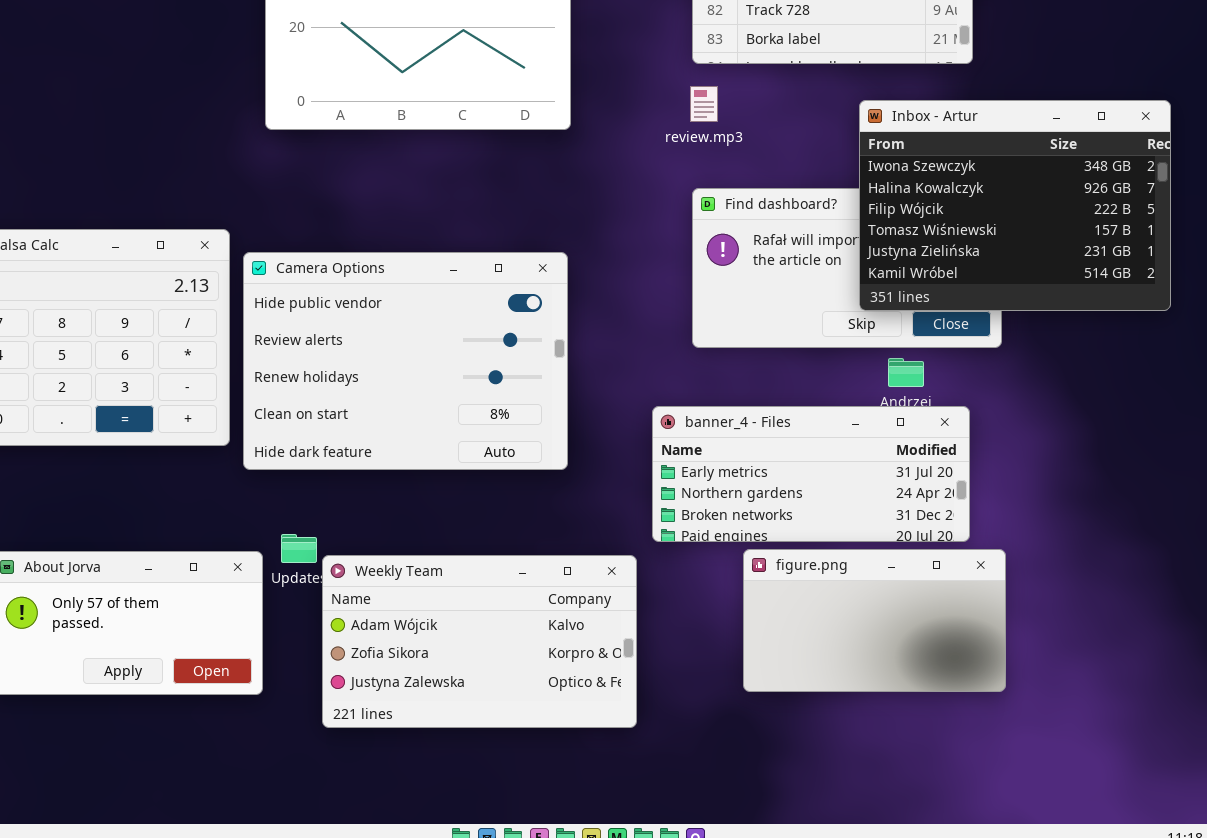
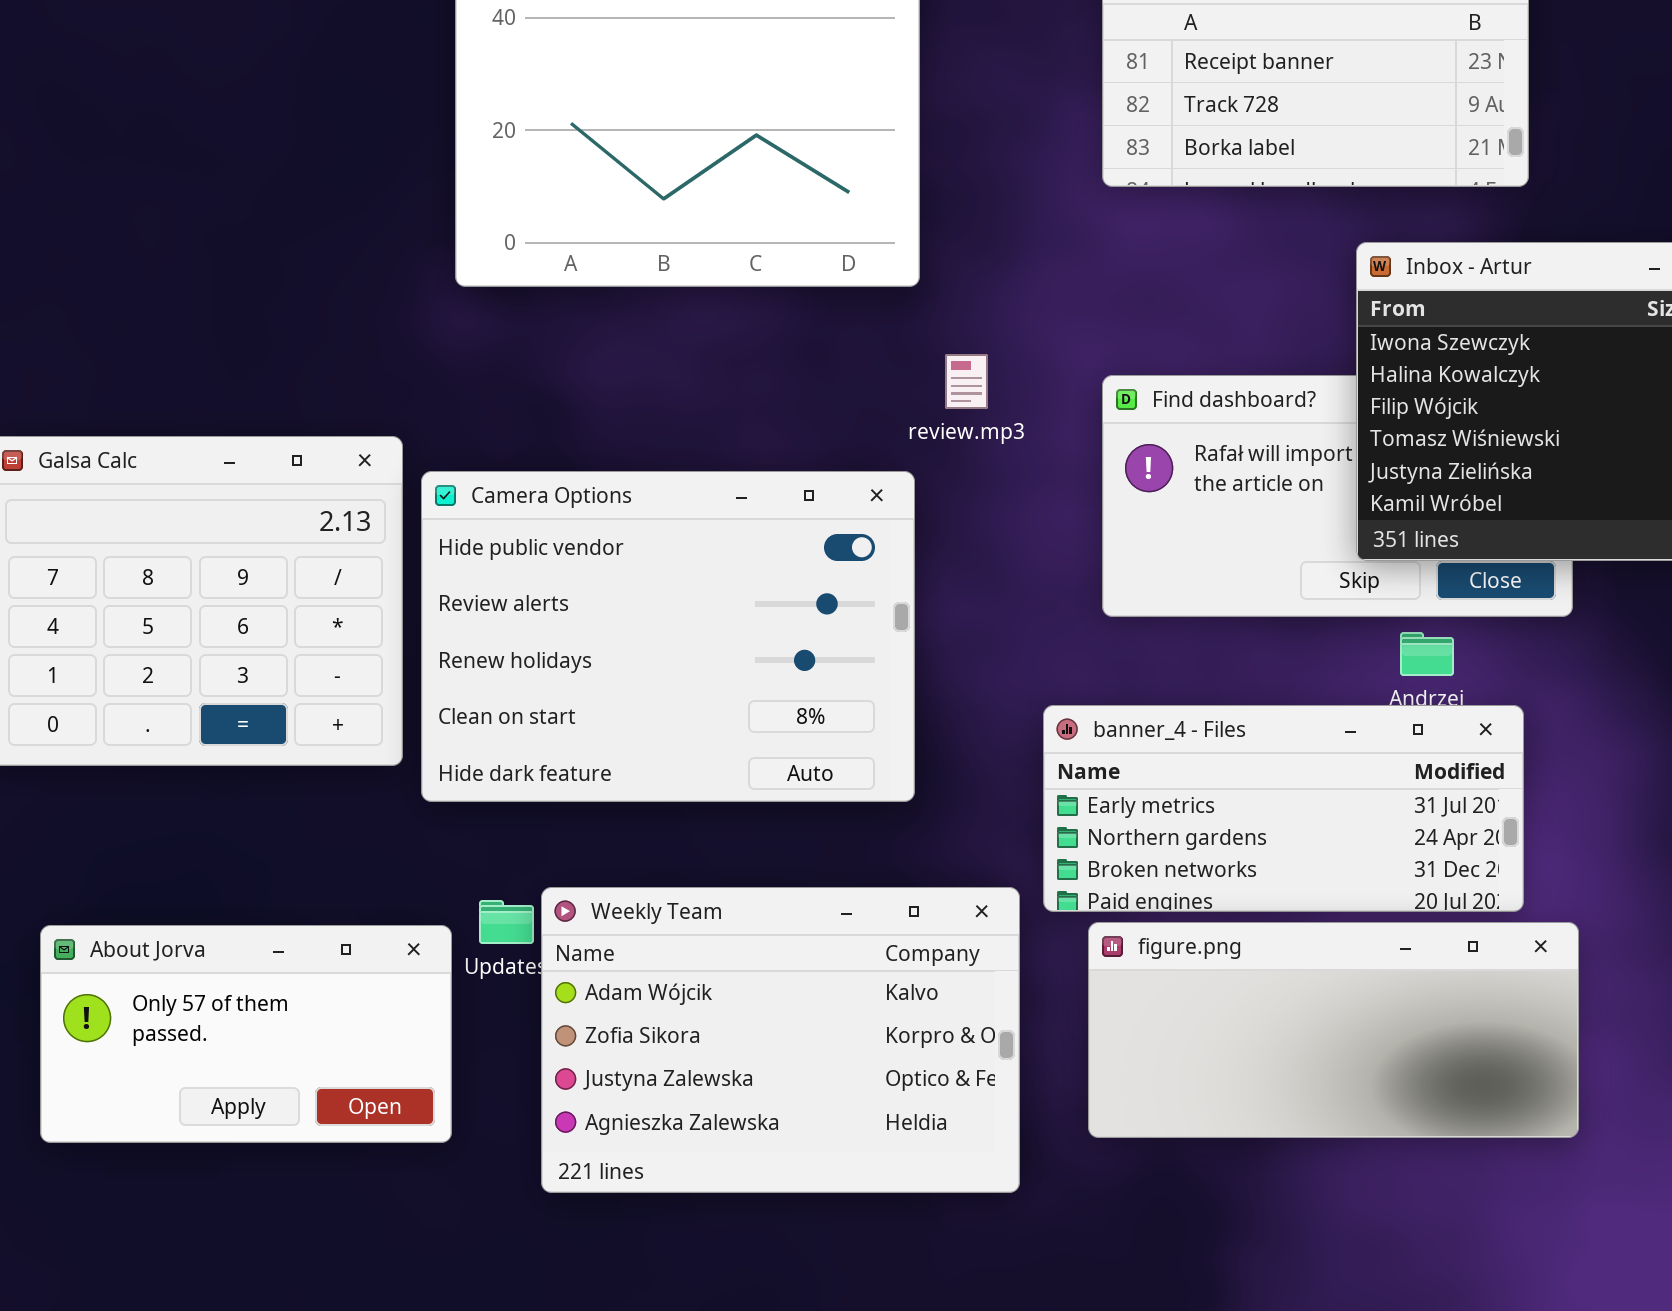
review.mp3: [690,86,718,122] -> [945,354,988,409], moved
figure.png: [743,549,1006,692] -> [1088,922,1579,1138], resized
Weekly Team: [322,555,637,728] -> [541,887,1020,1193], resized

